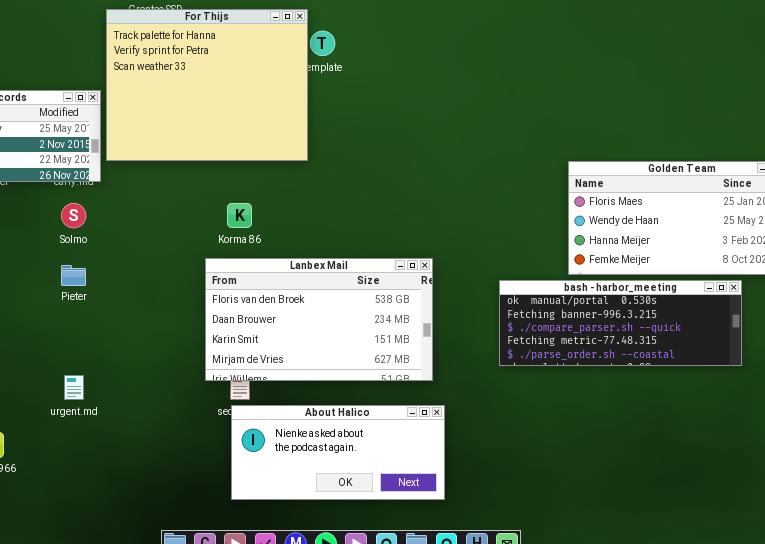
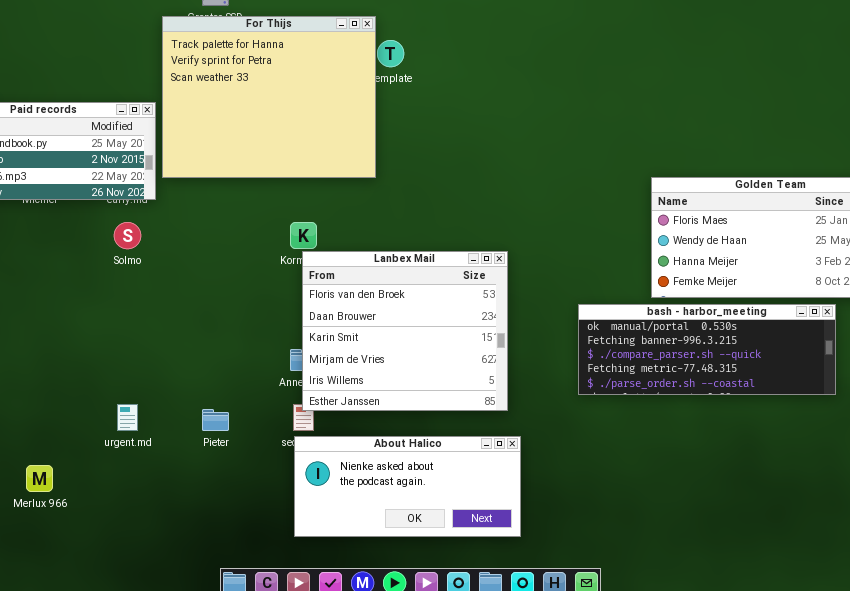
Lanbex Mail: [205,258,433,381] -> [302,251,508,411], resized
Pieter: [61,265,86,286] -> [202,409,229,431], moved

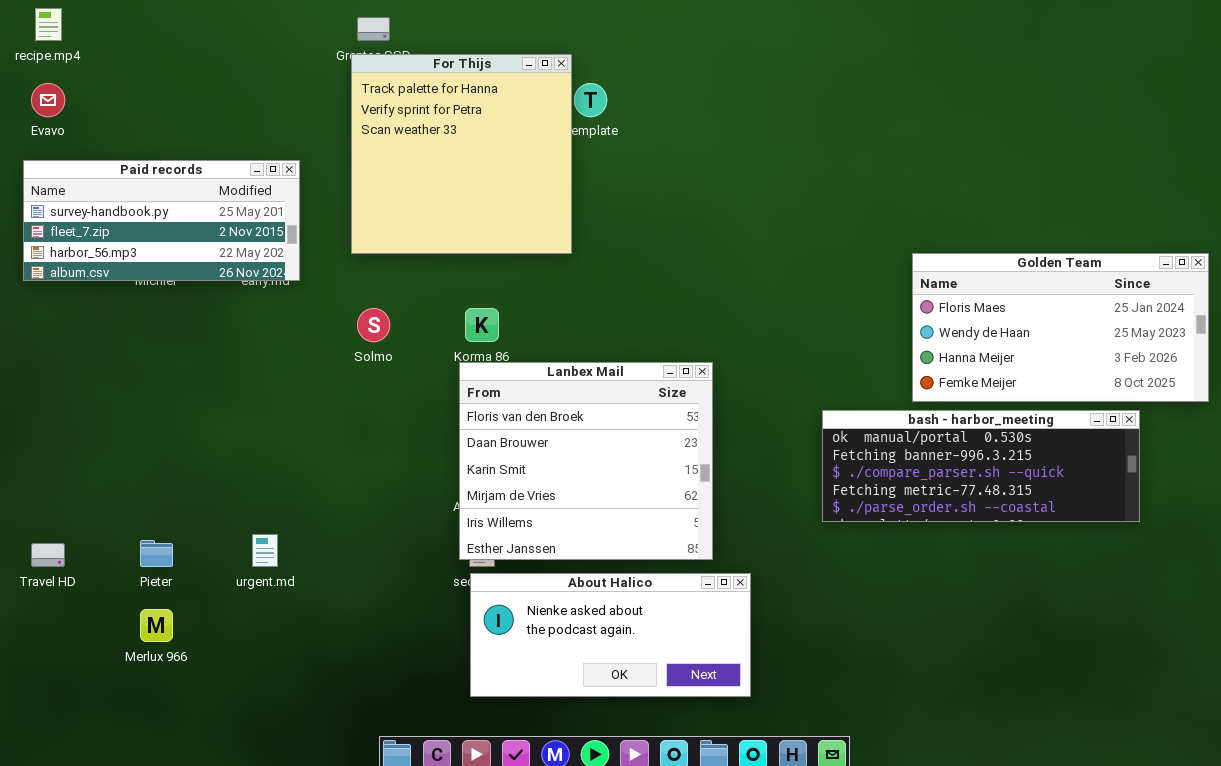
For Thijs: [162,16,376,178] -> [351,54,572,254], resized
Solmo: [114,222,141,249] -> [357,308,390,342], moved
Lanbex Mail: [302,251,508,411] -> [459,362,713,560], moved
Pieter: [202,409,229,431] -> [140,540,173,567], moved

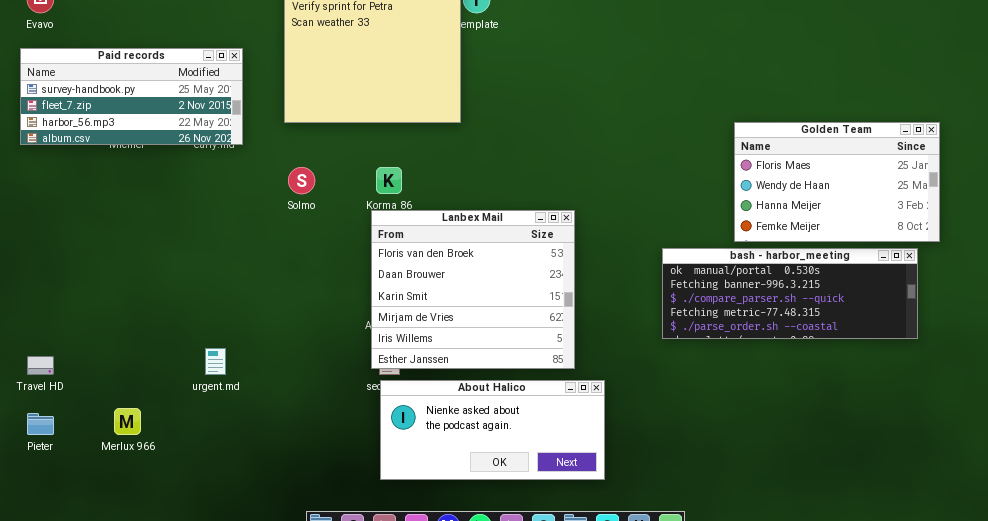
Golden Team: [912,253,1209,402] -> [734,122,940,242], resized
Pieter: [140,540,173,567] -> [27,413,54,435], moved

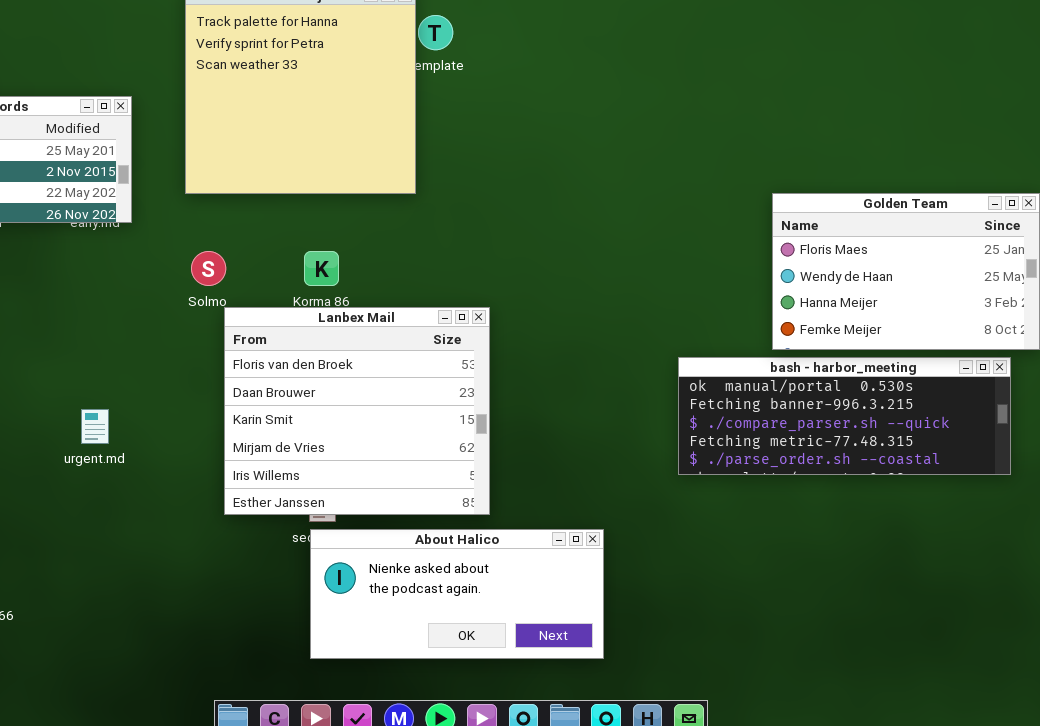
Lanbex Mail: [371,210,575,369] -> [224,307,490,515], moved
urgent.md: [205,348,226,375] -> [81,409,109,444], moved

